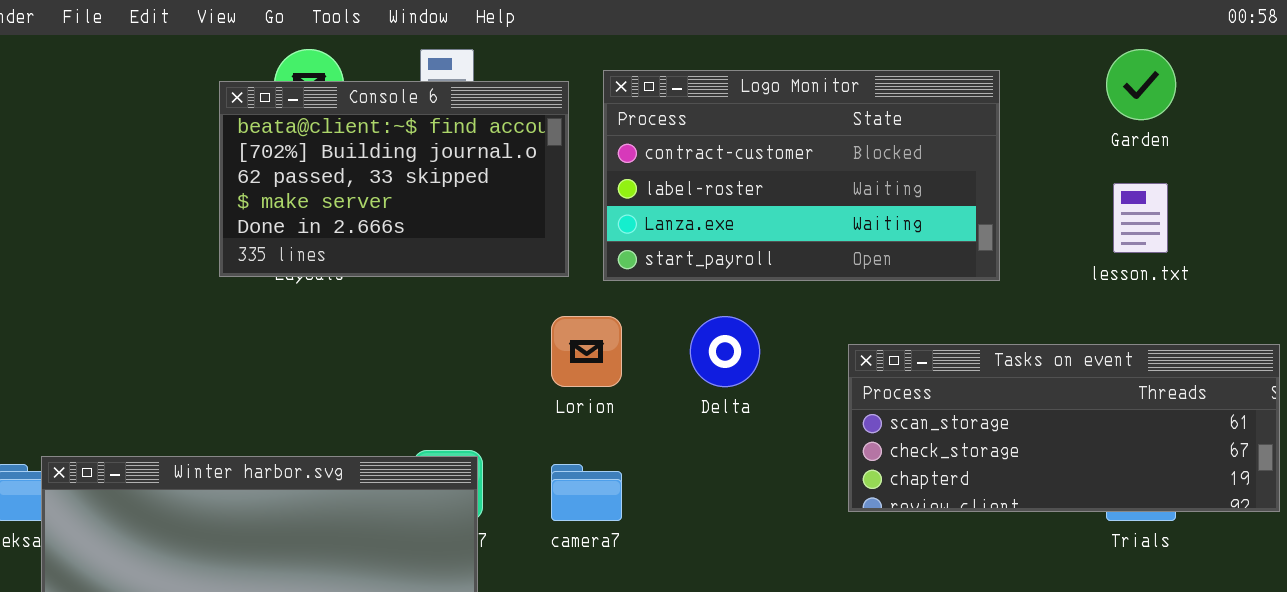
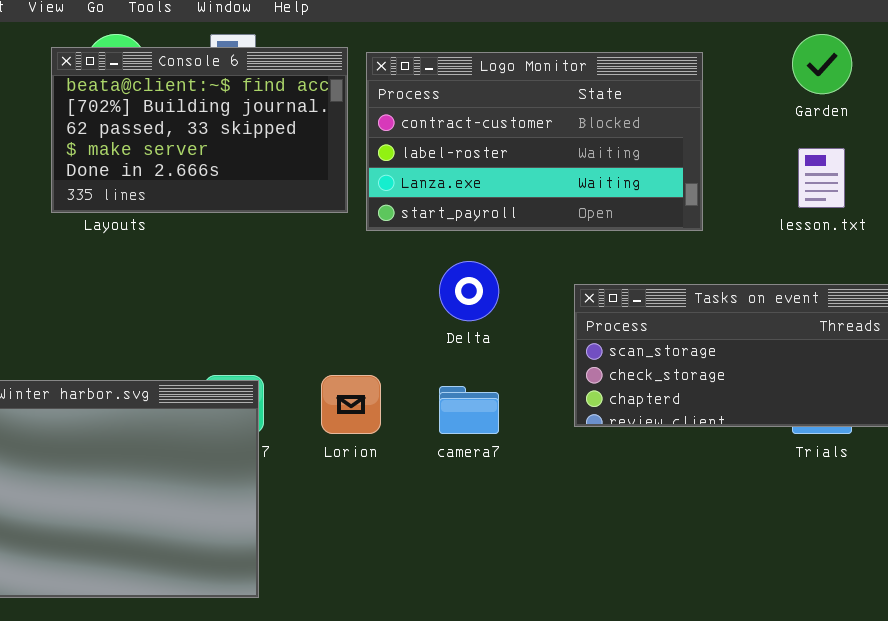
Console 6: [219,81,569,277] -> [51,47,348,213], moved
Lorion: [551,316,622,387] -> [321,375,381,434], moved
camera7: [551,464,622,521] -> [439,386,499,434], moved

